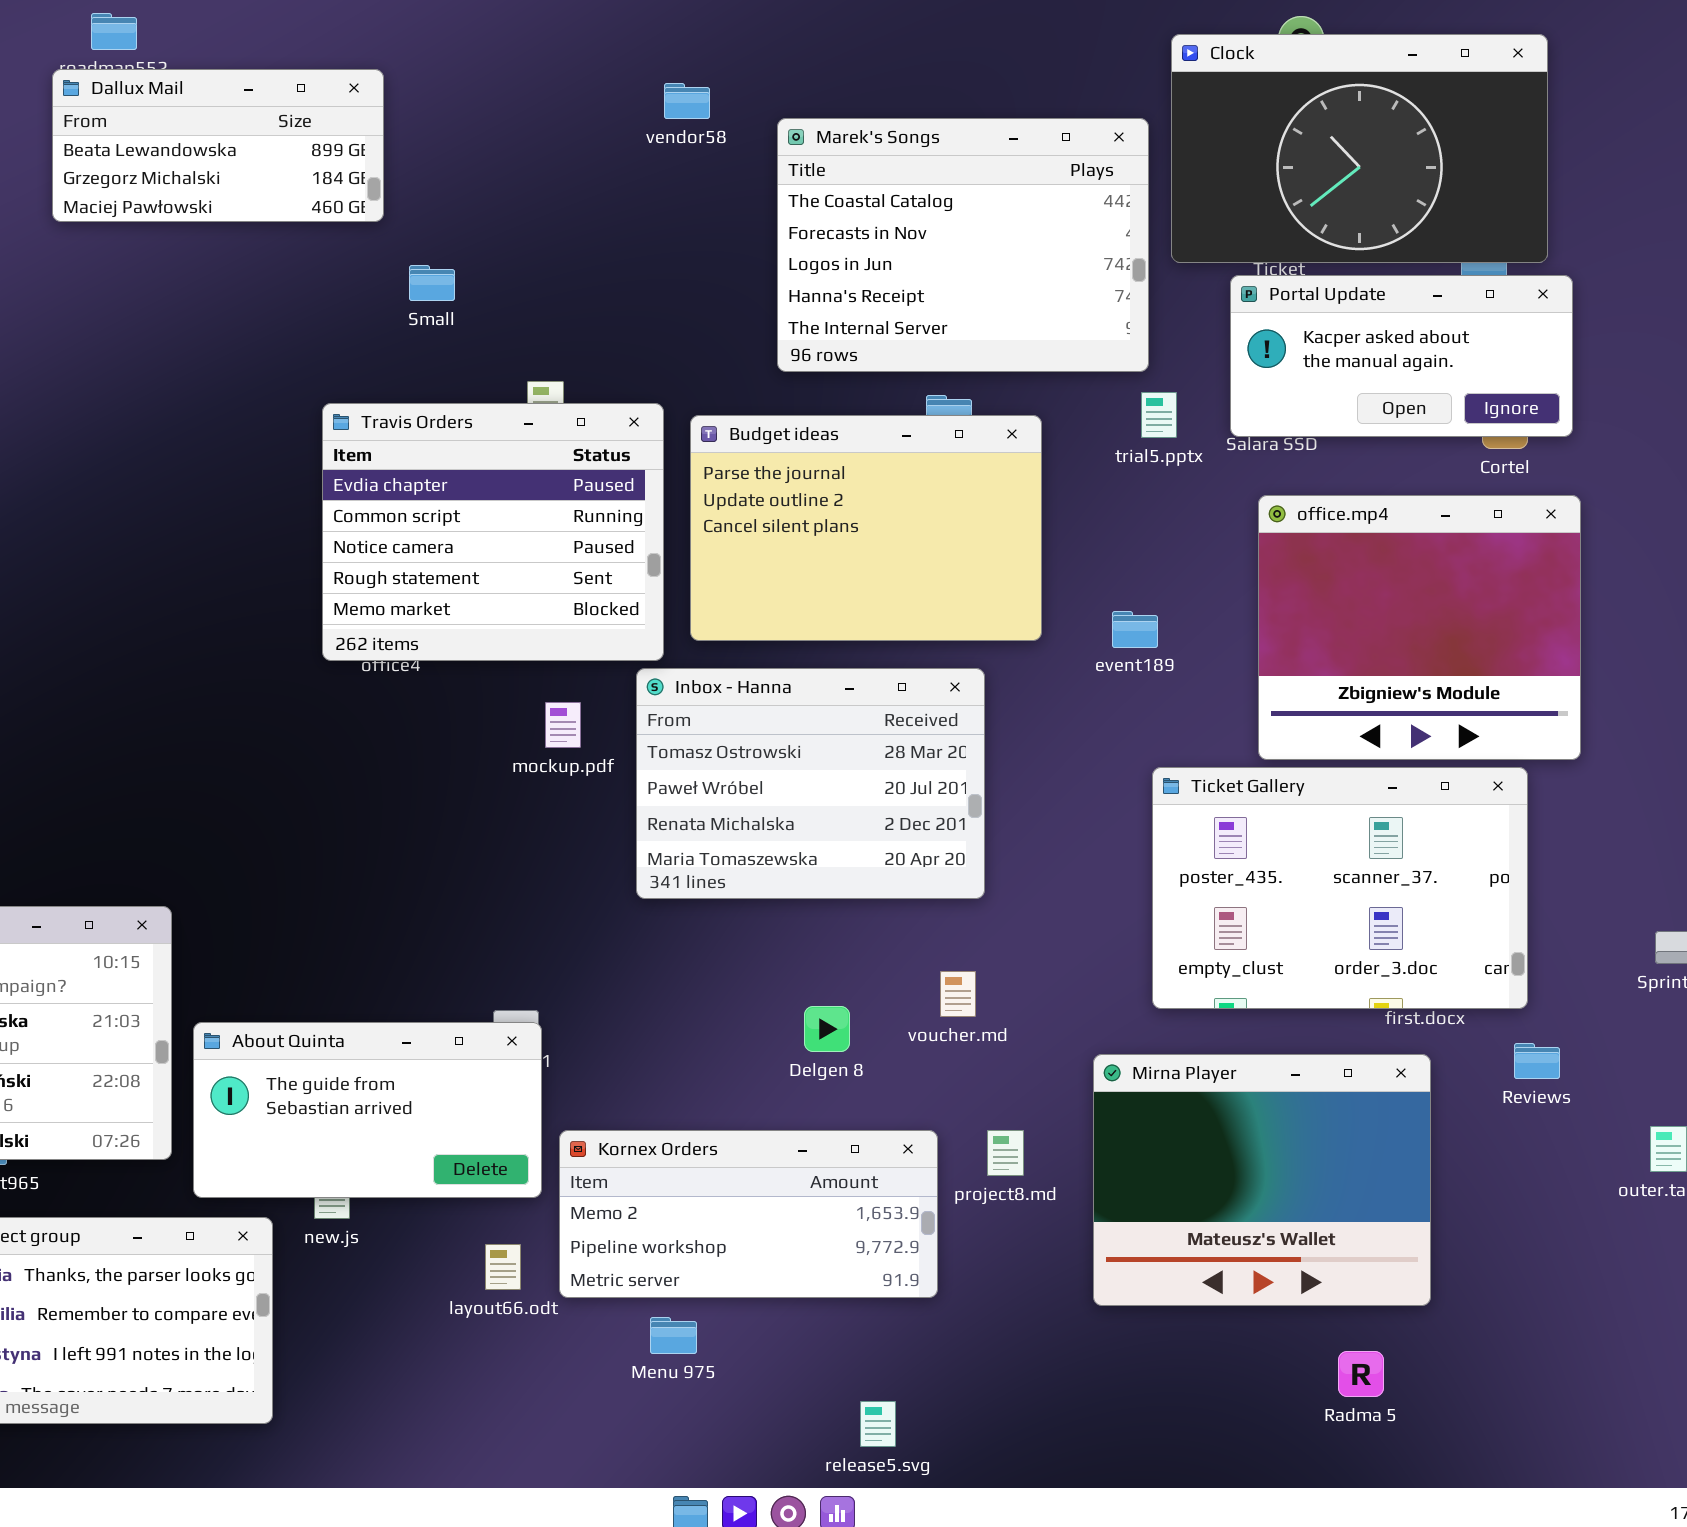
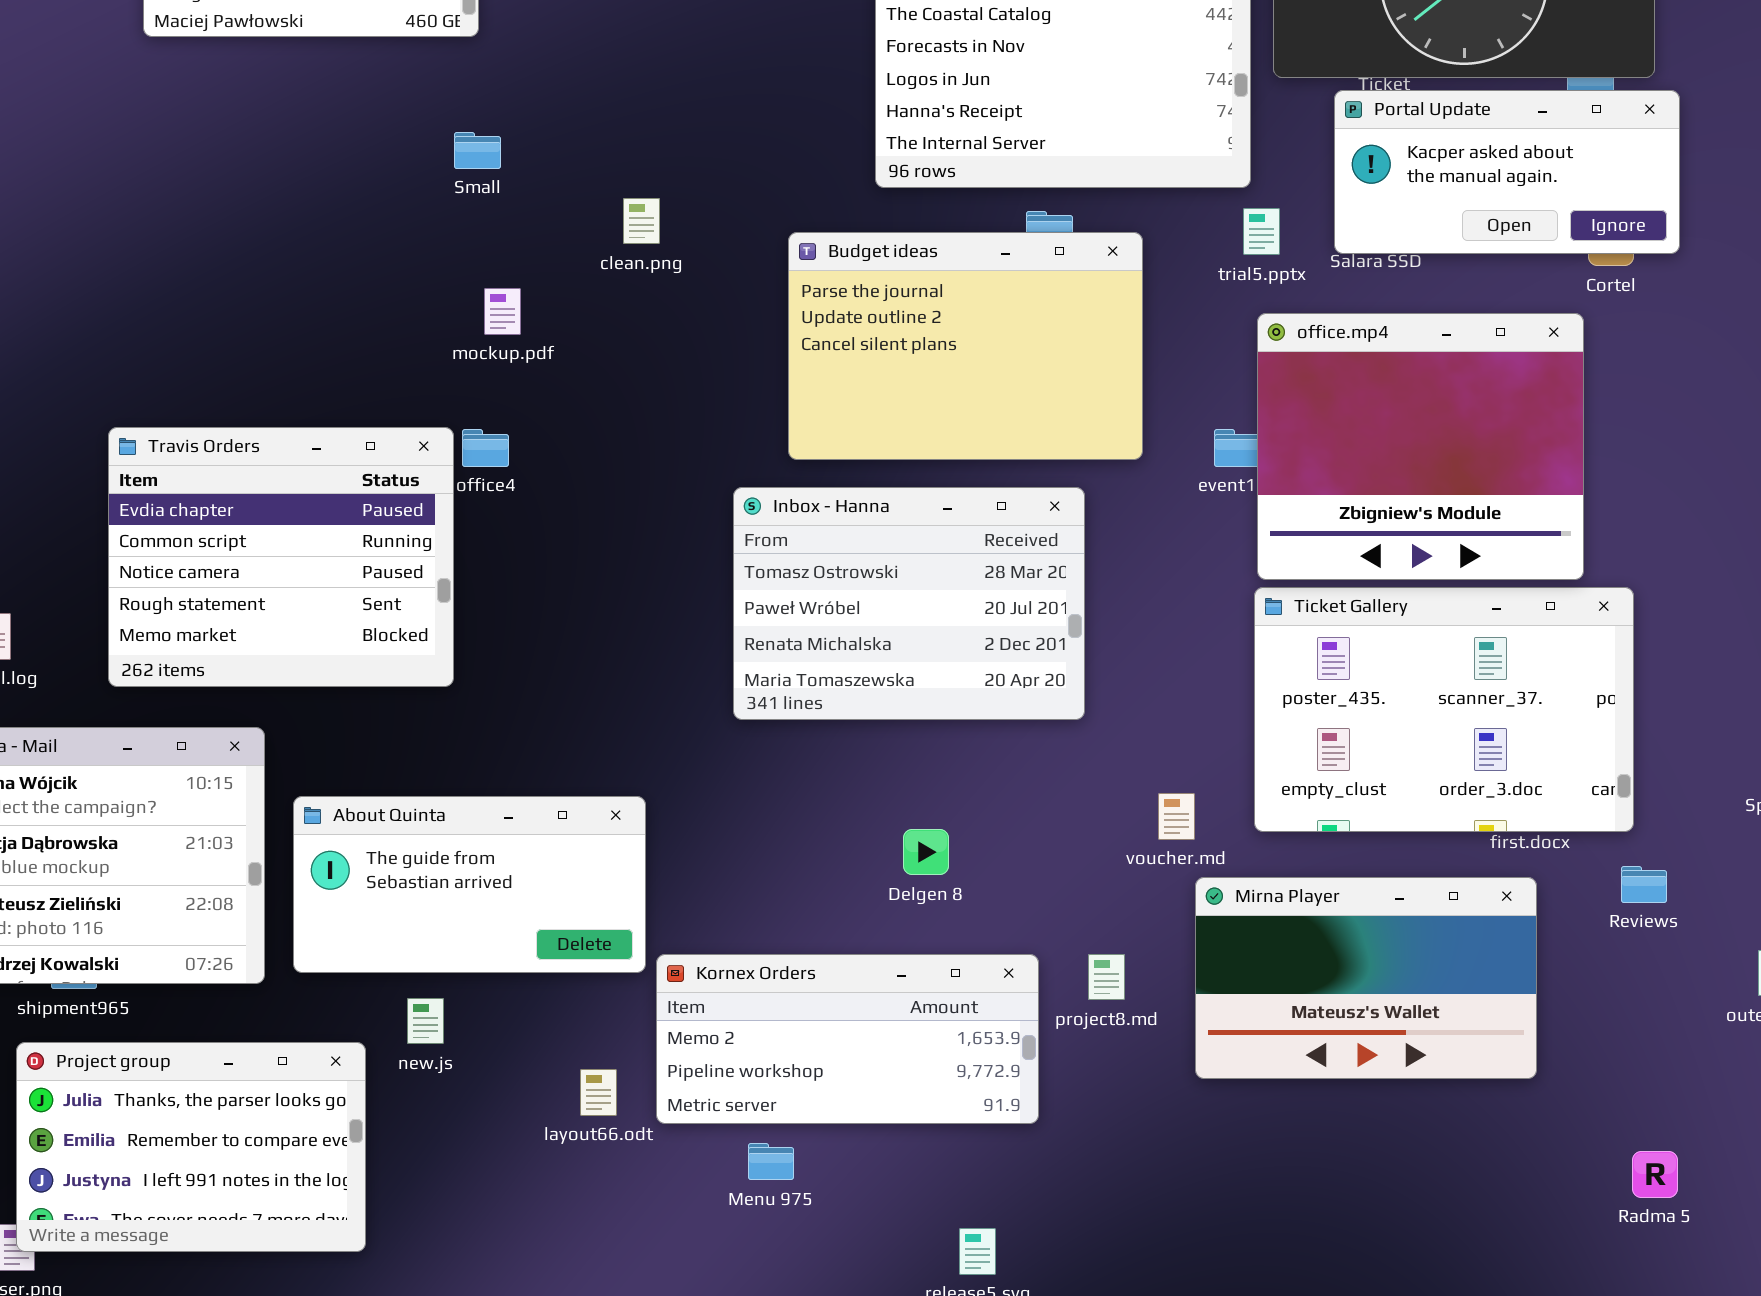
Small: [409,265,455,301] -> [454,132,501,169], moved
Travis Orders: [322,403,664,661] -> [108,427,454,687], moved
office.mp4: [1258,495,1581,760] -> [1257,313,1584,580], moved
mockup.pdf: [545,702,581,748] -> [484,288,521,335], moved
voucher.md: [940,971,976,1017] -> [1158,793,1195,840], moved
About Quinta: [193,1022,542,1198] -> [293,796,646,973], moved
Mirna Player: [1093,1054,1431,1306] -> [1195,877,1537,1079], resized
Radma 5: [1338,1351,1384,1397] -> [1632,1151,1678,1198], moved

